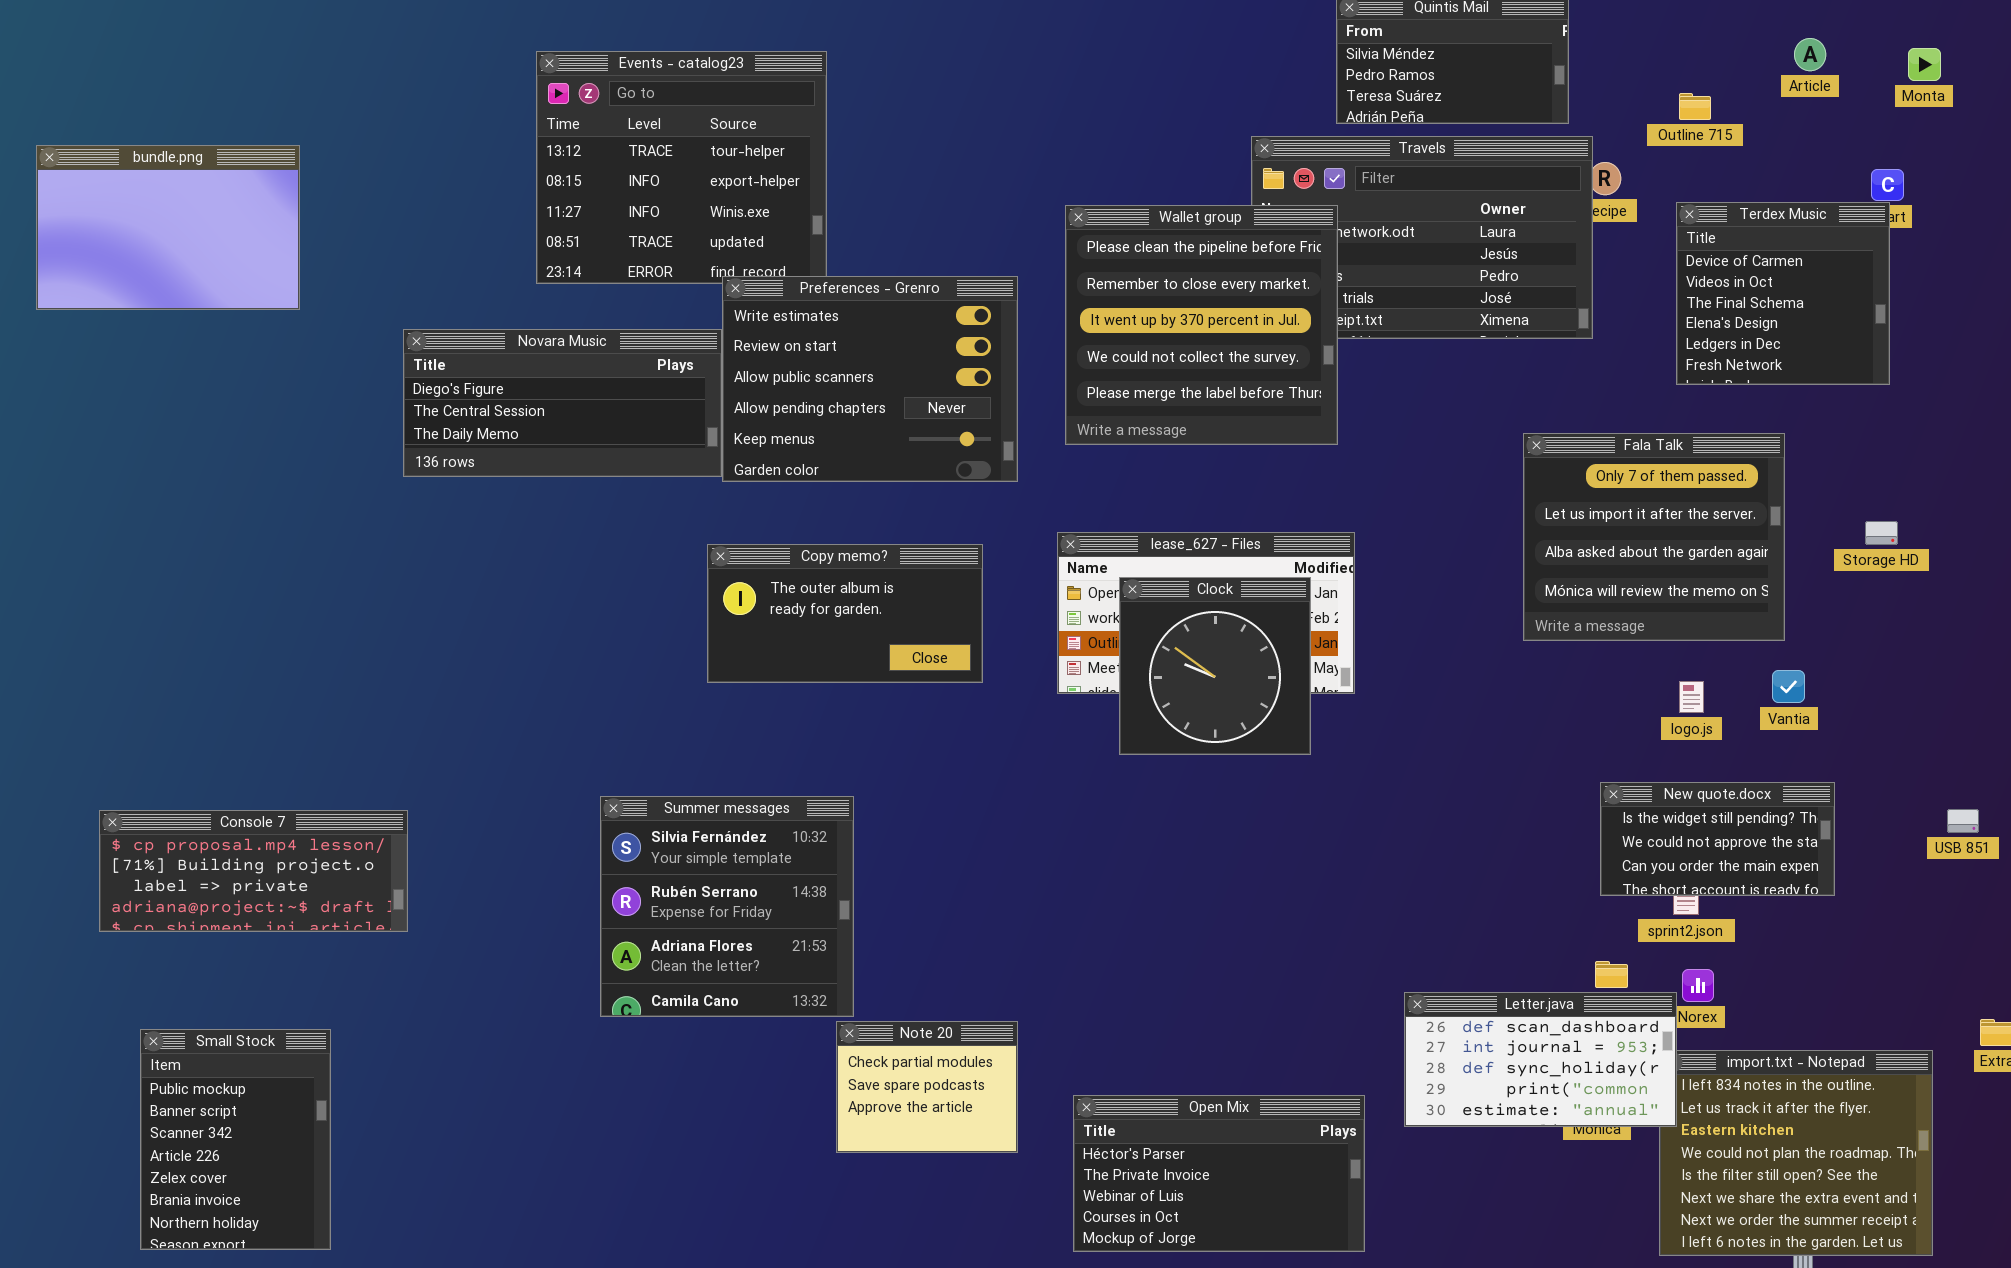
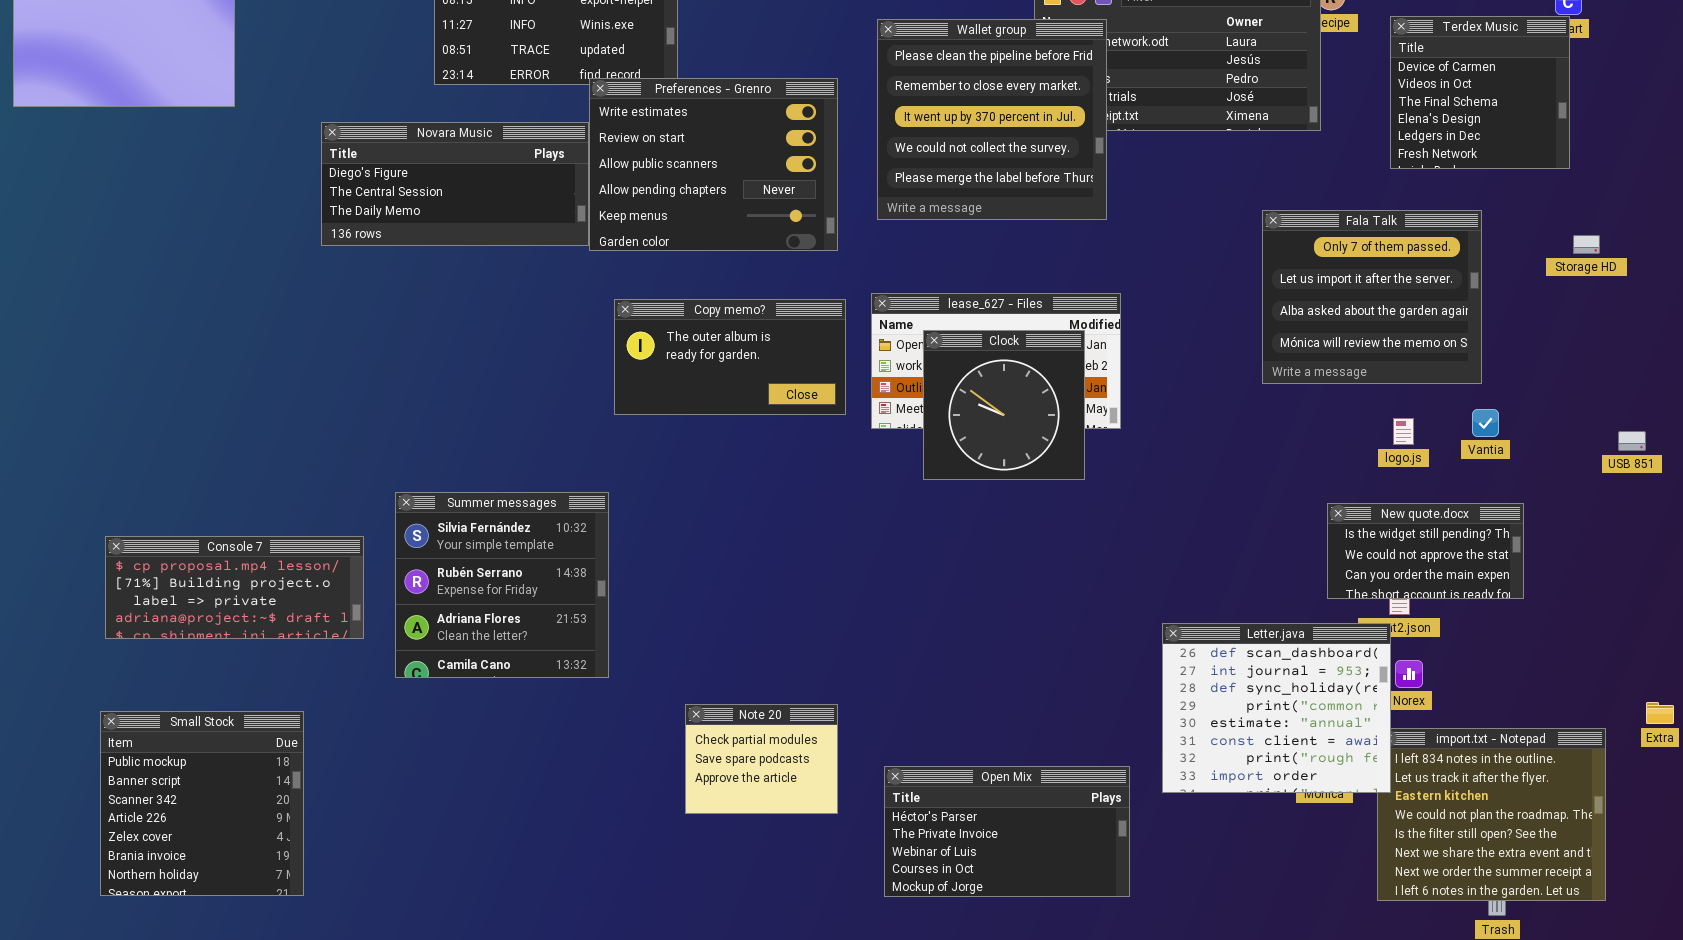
Storage HD: [1865,521,1898,545] -> [1573,235,1600,254], moved
Copy memo?: [707,544,983,683] -> [614,299,846,415], moved
Summer messages: [600,796,854,1017] -> [395,492,609,678], moved
USB 851: [1947,809,1979,833] -> [1618,431,1646,451], moved
Console 7: [99,810,408,932] -> [105,536,364,639], moved
Letter.java: [1404,992,1677,1127] -> [1162,623,1391,793], resized
Small Stock: [140,1029,331,1250] -> [100,711,304,896], resized

